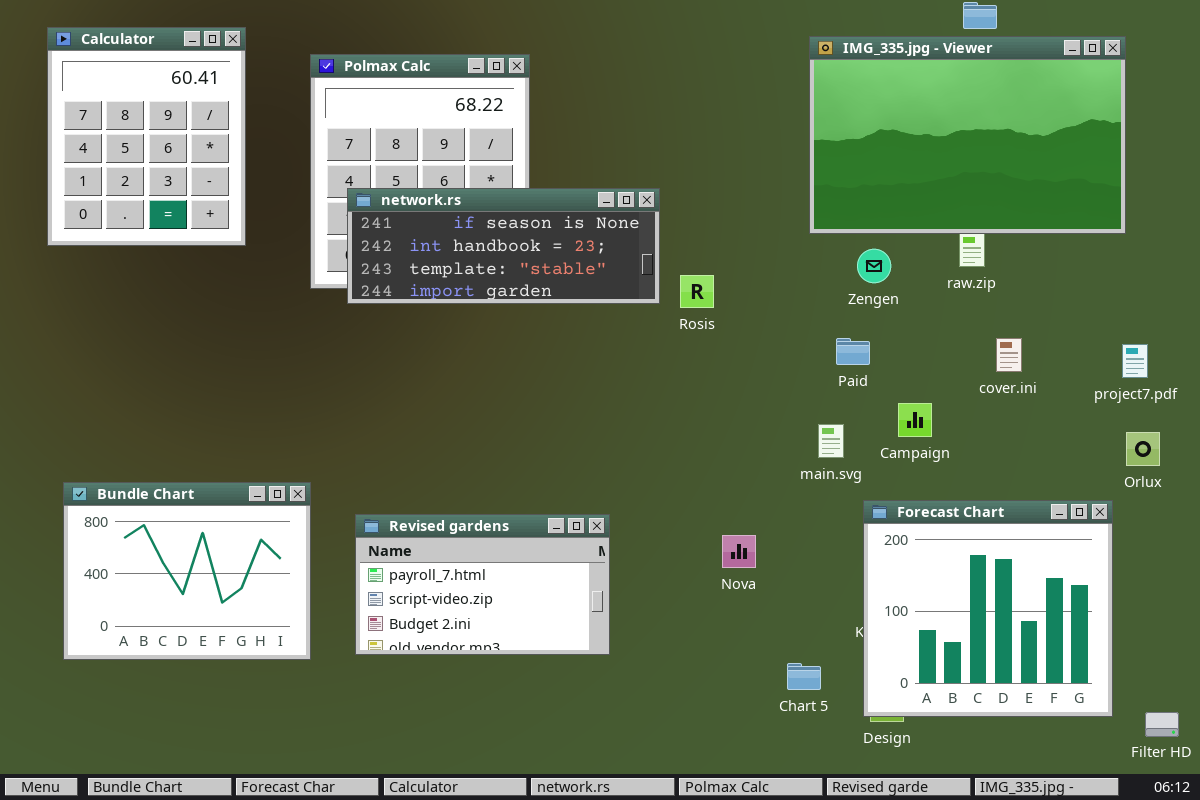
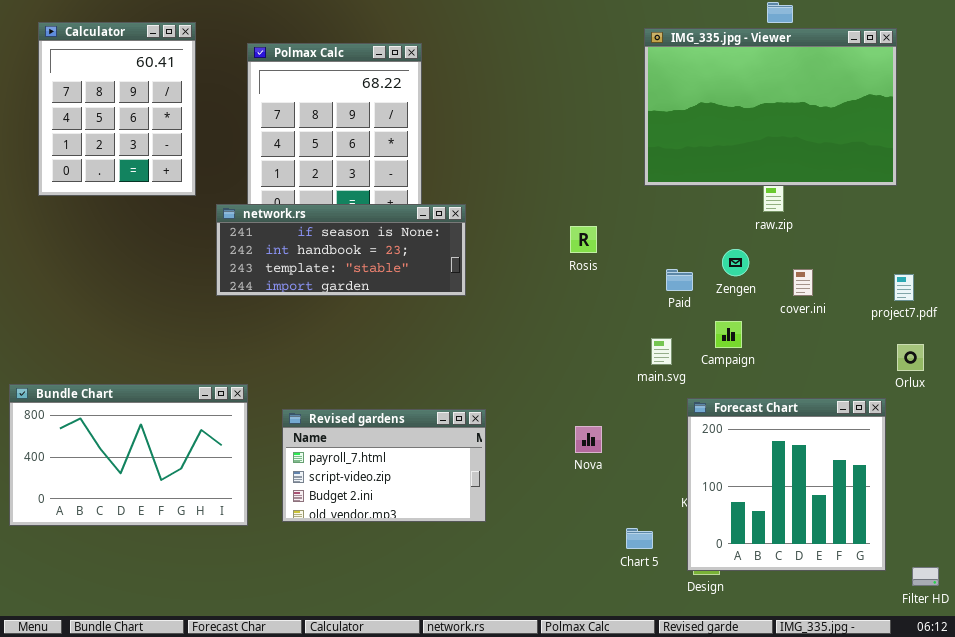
network.rs: [347,188,660,304] -> [216,204,466,296], moved
Zengen: [857,249,891,283] -> [722,249,749,276], moved
Rosis: [680,275,714,308] -> [570,226,597,253], moved
Bundle Chart: [63,482,311,660] -> [9,384,248,526], resized

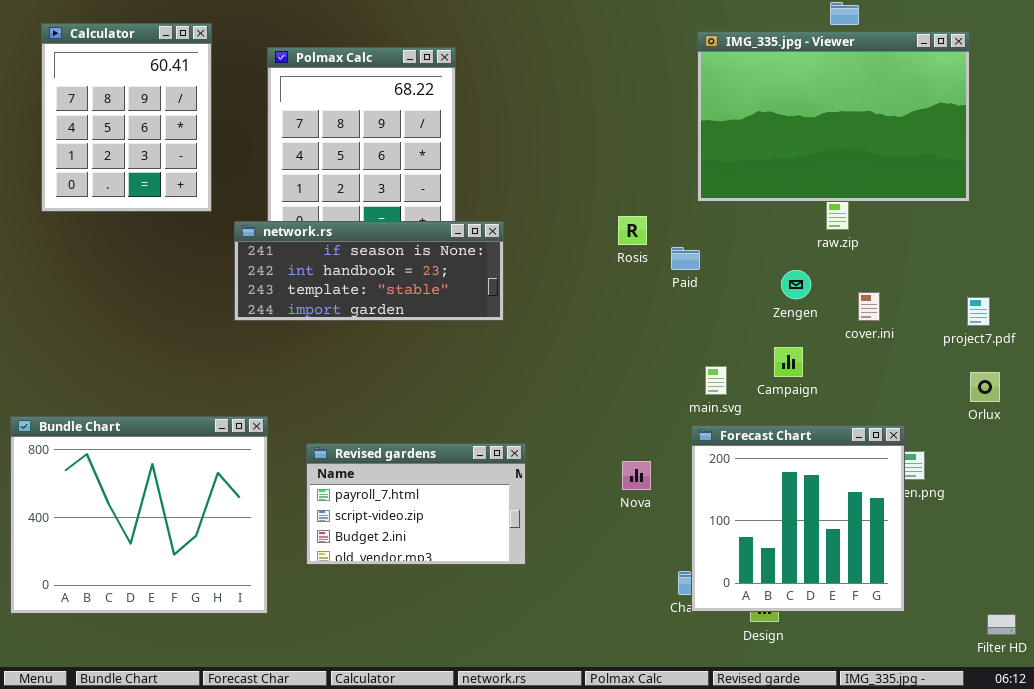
Rosis: [570,226,597,253] -> [618,216,647,245], moved
Paid: [666,269,693,291] -> [671,247,700,270], moved
Bundle Chart: [9,384,248,526] -> [10,416,268,614], resized
Forecast Chart: [687,398,886,571] -> [691,425,905,612], moved

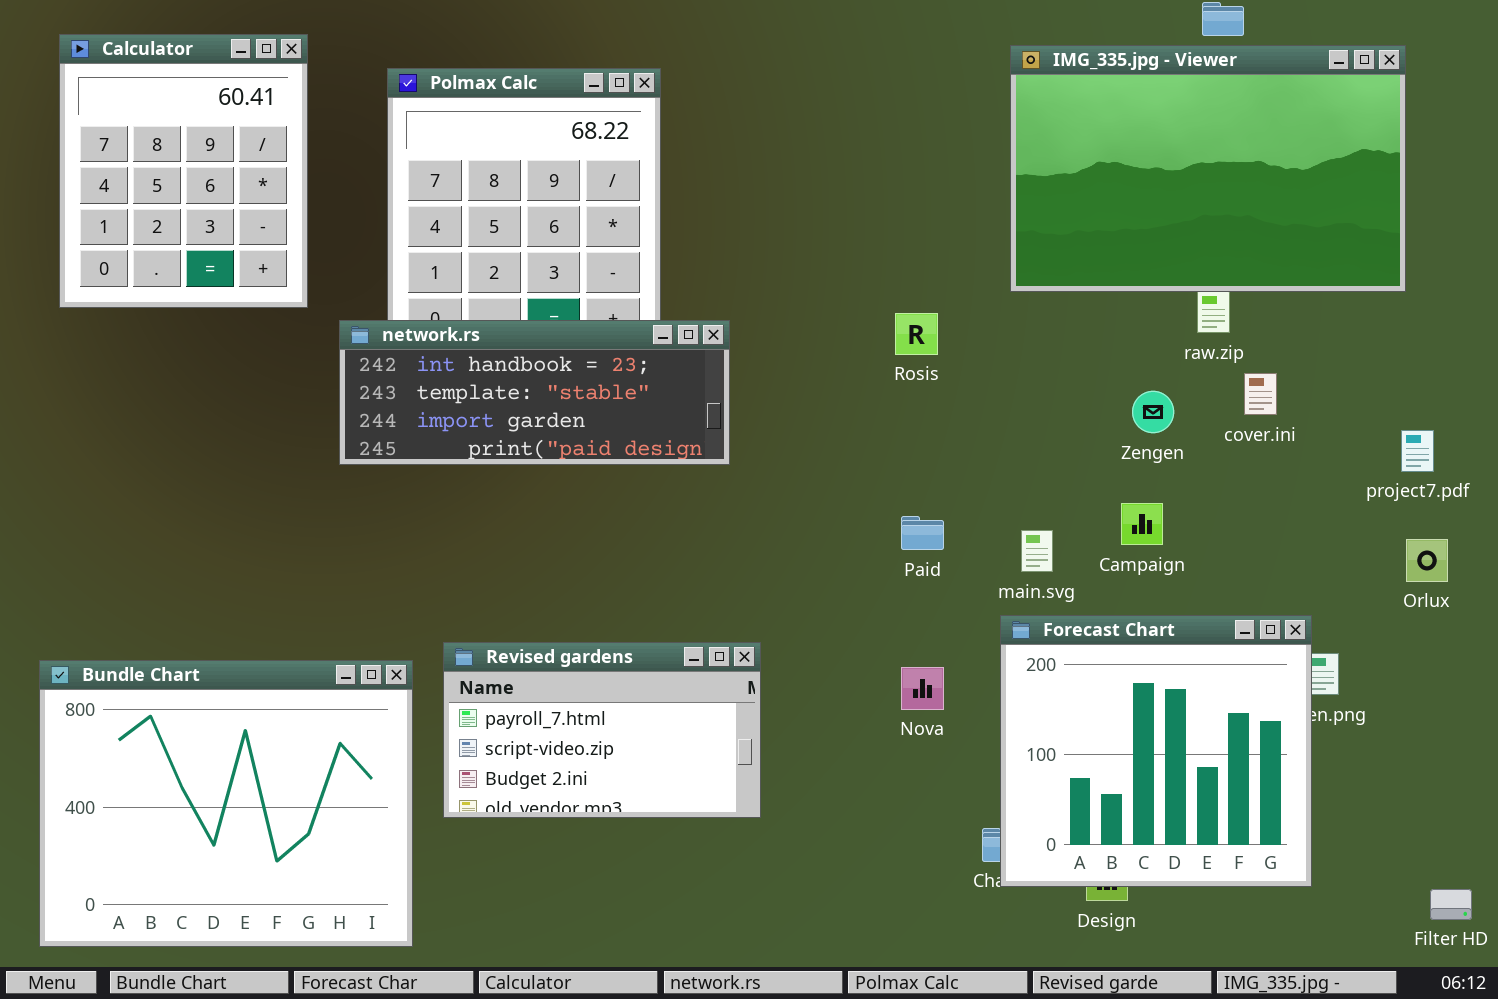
network.rs: [234,221,504,321] -> [339,320,730,465], scrolled down 1 row
Paid: [671,247,700,270] -> [901,516,944,550], moved
cover.ini: [858,292,880,321] -> [1244,373,1277,415], moved
Bundle Chart: [10,416,268,614] -> [39,660,413,947], moved

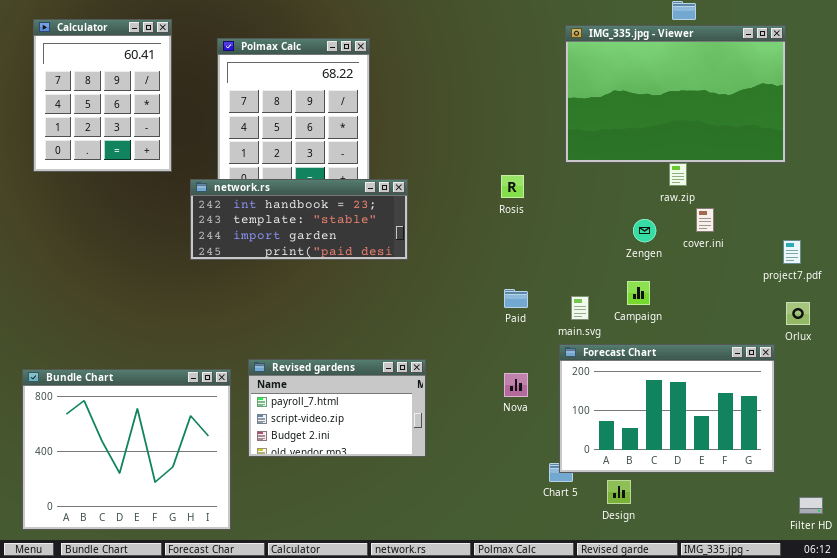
Forecast Chart: [1000,615,1312,887] -> [559,344,775,473], resized

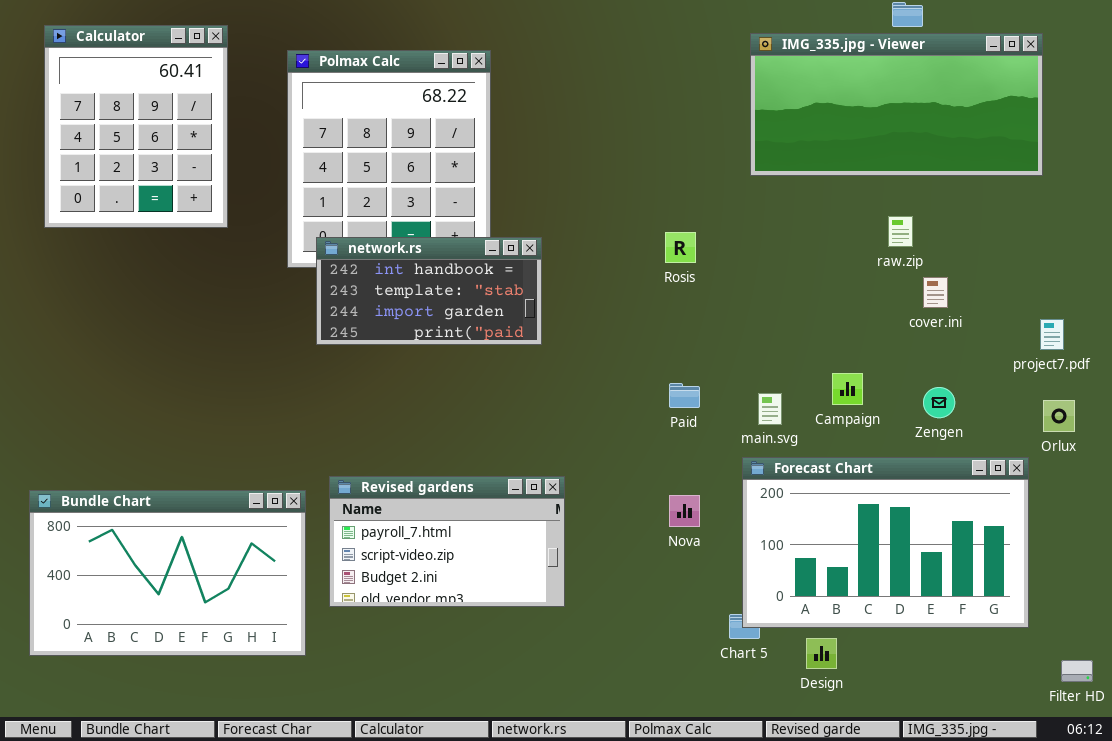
IMG_335.jpg - Viewer: [565,25,786,163] -> [750,33,1043,176], resized
network.rs: [190,179,408,260] -> [316,237,542,345], resized
Zengen: [633,219,656,242] -> [923,387,955,418], moved
Bundle Chart: [22,369,231,530] -> [29,490,306,656], resized

